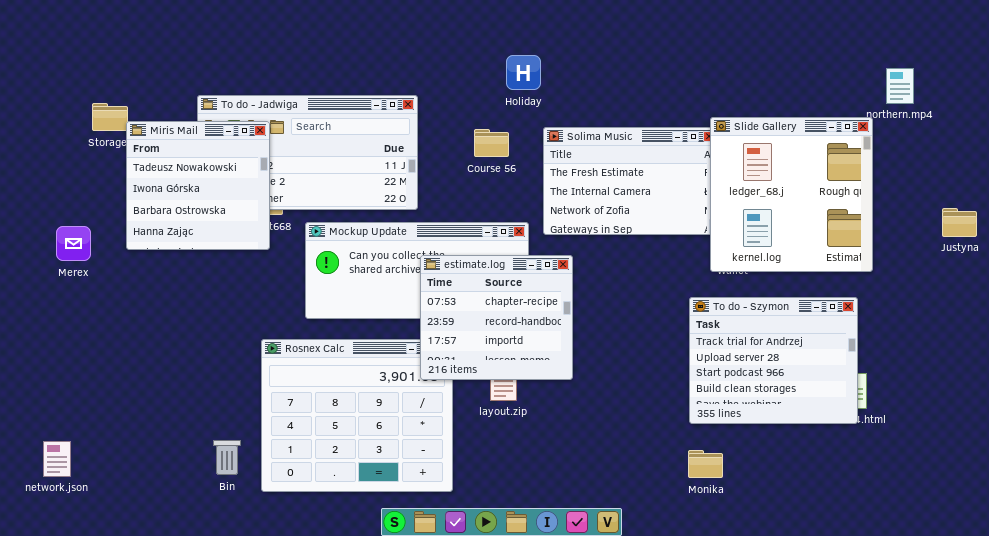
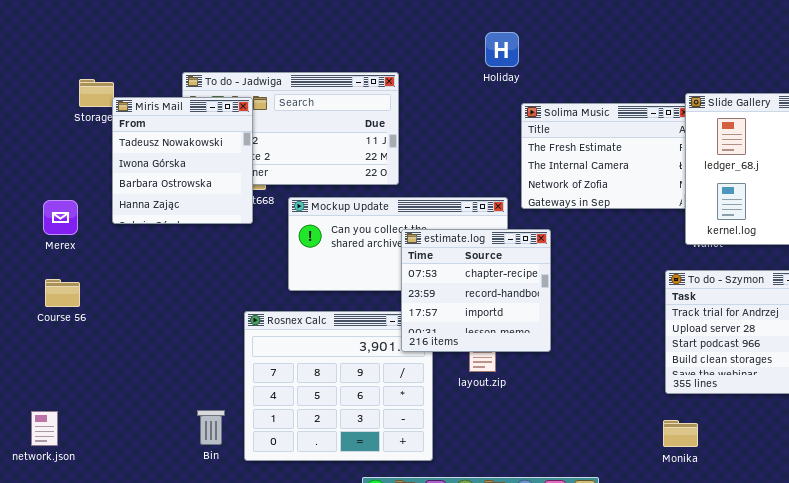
Course 56: [474,129,509,157] -> [45,279,80,307], moved

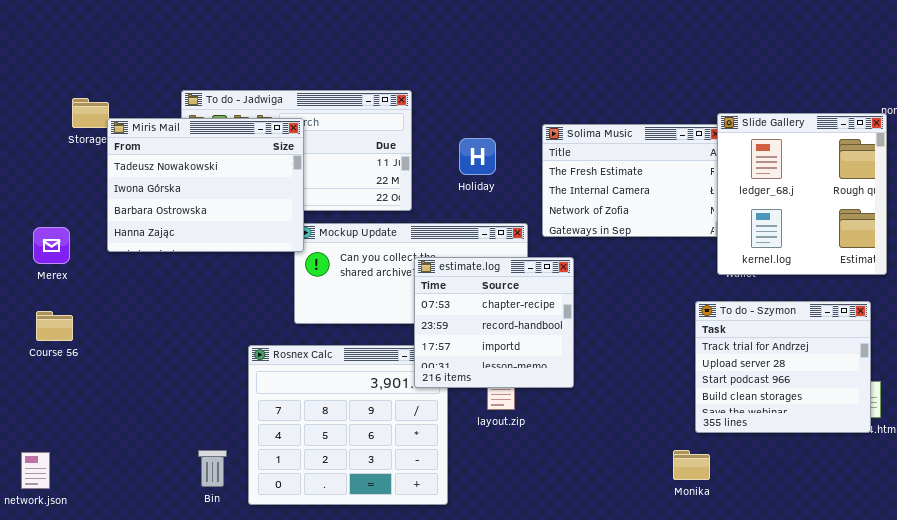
Holiday: [485,32,519,67] -> [459,138,496,175], moved
Miris Mail: [112,97,253,224] -> [107,118,304,252], resized
Monika: [663,420,698,447] -> [673,450,710,480], moved

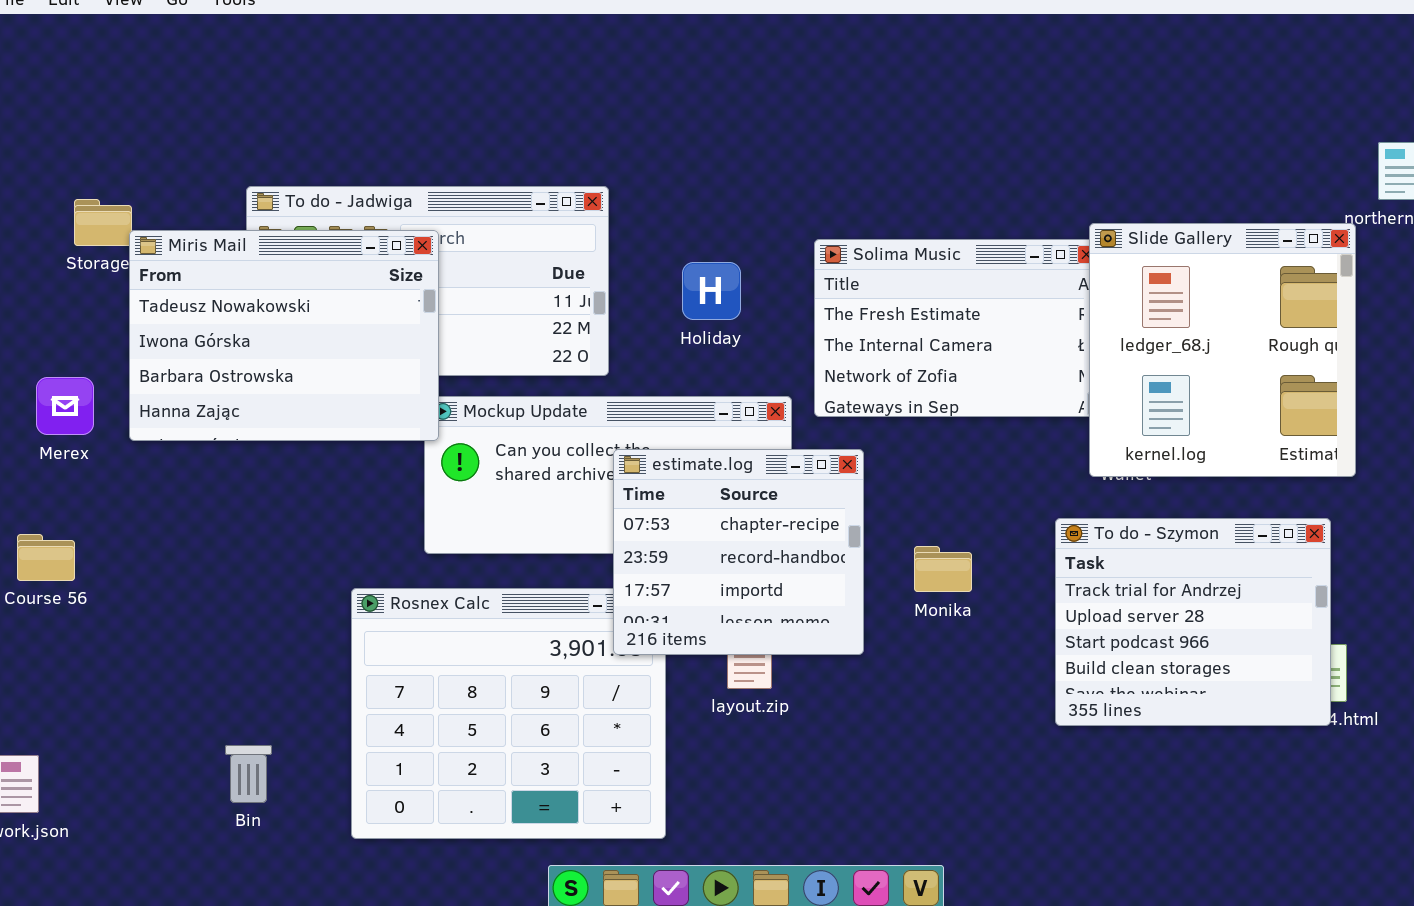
Merex: [33,227,70,264] -> [36,377,94,435], moved
Bin: [198,450,227,487] -> [225,745,272,803], moved
Monika: [673,450,710,480] -> [914,546,972,592], moved

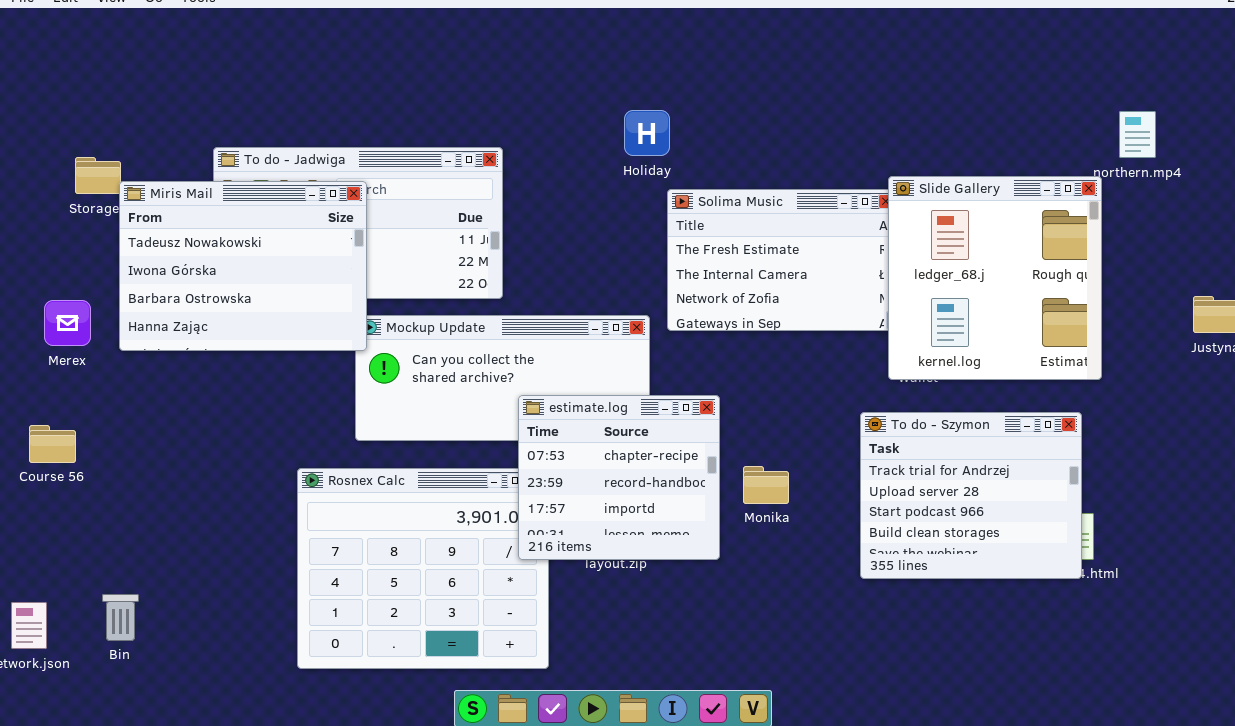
Holiday: [682,262,741,320] -> [624,110,670,156], moved
estimate.log: [613,449,864,655] -> [518,395,720,560], moved
Monika: [914,546,972,592] -> [743,466,789,504], moved
Bin: [225,745,272,803] -> [102,594,139,641], moved

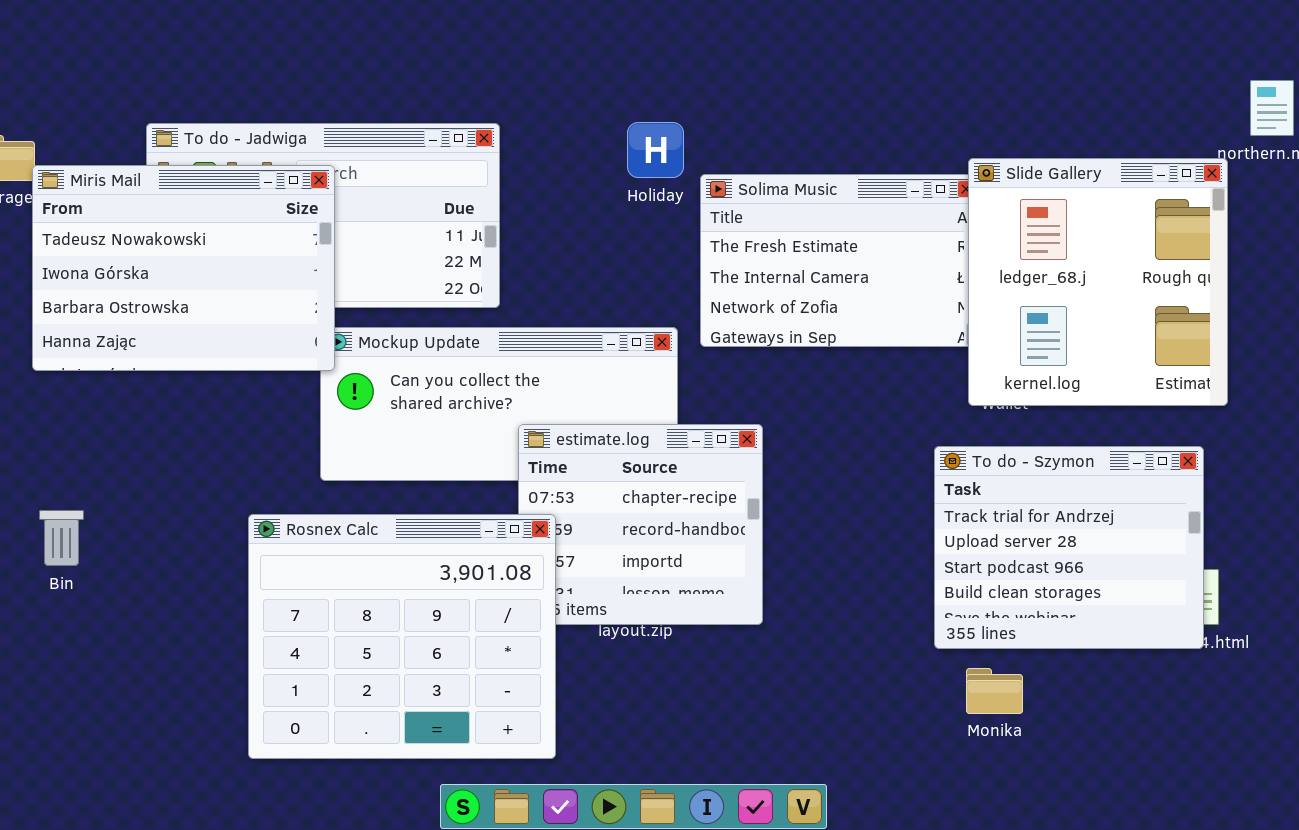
Holiday: [624,110,670,156] -> [627,122,684,178], moved
Monika: [743,466,789,504] -> [966,668,1023,714], moved
Rosnex Calc: [297,468,549,669] -> [248,514,556,759], raised
Bin: [102,594,139,641] -> [39,510,84,566], moved

